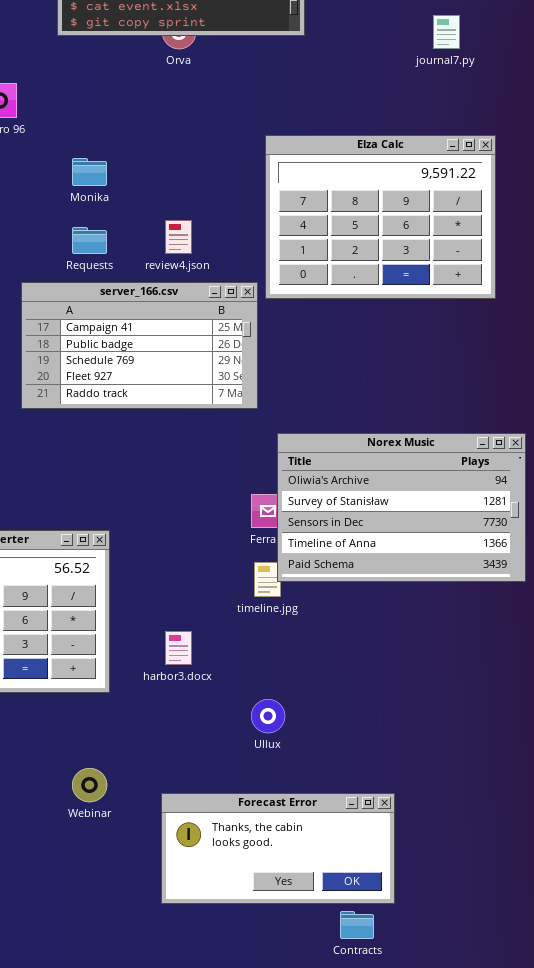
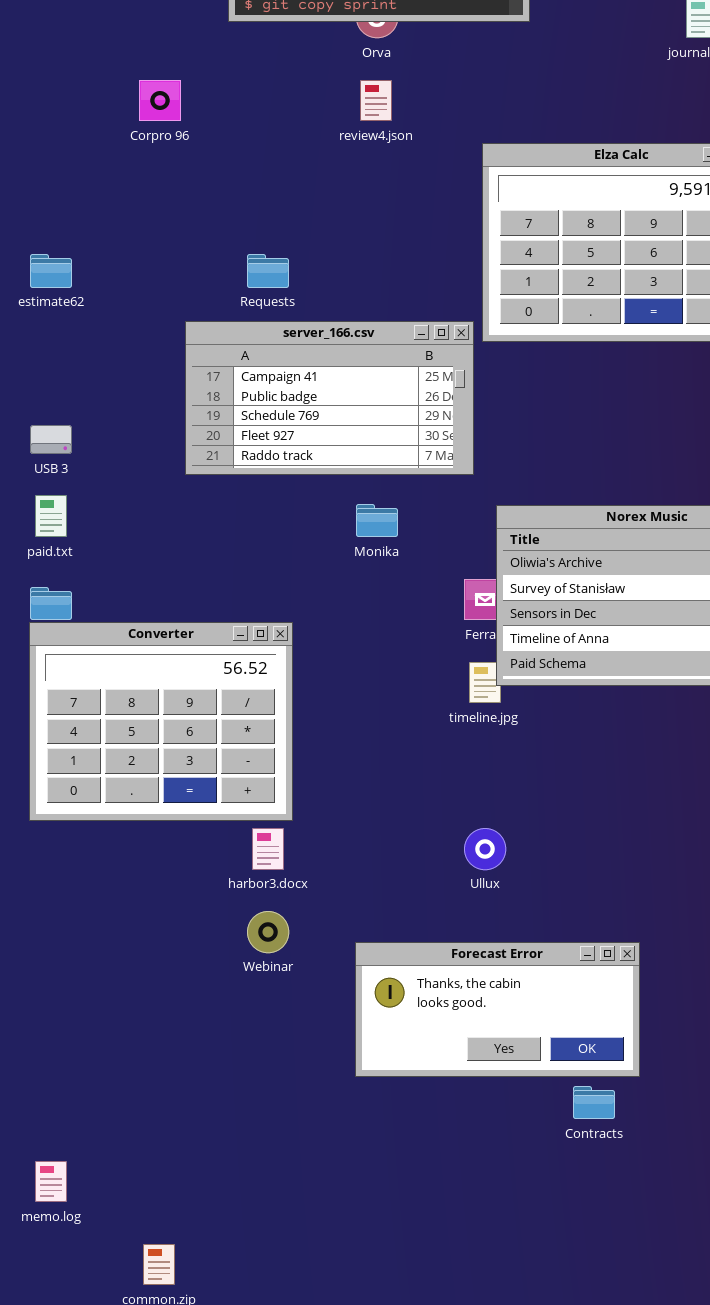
Monika: [72,158,107,186] -> [356,504,398,537], moved
review4.json: [165,220,192,254] -> [360,80,392,121], moved
harbor3.docx: [165,631,192,665] -> [252,828,284,870], moved

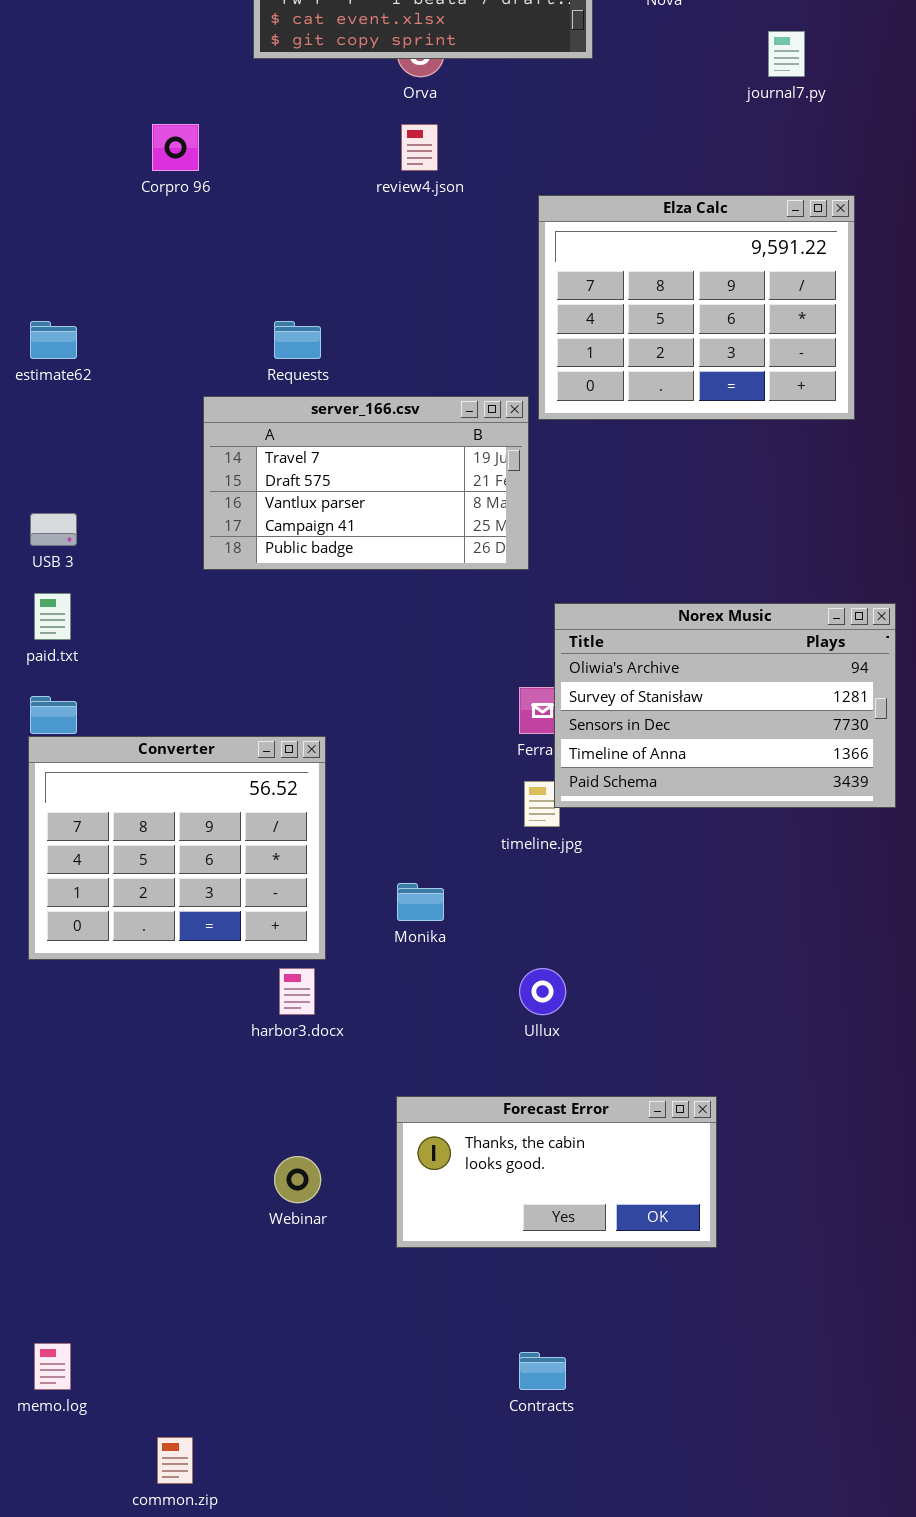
server_166.csv: [185,321,474,475] -> [203,396,529,570], scrolled up 3 rows
Monika: [356,504,398,537] -> [397,883,444,921], moved
Webinar: [247,911,289,953] -> [274,1156,321,1203], moved
Contracts: [573,1086,615,1119] -> [519,1352,566,1390], moved

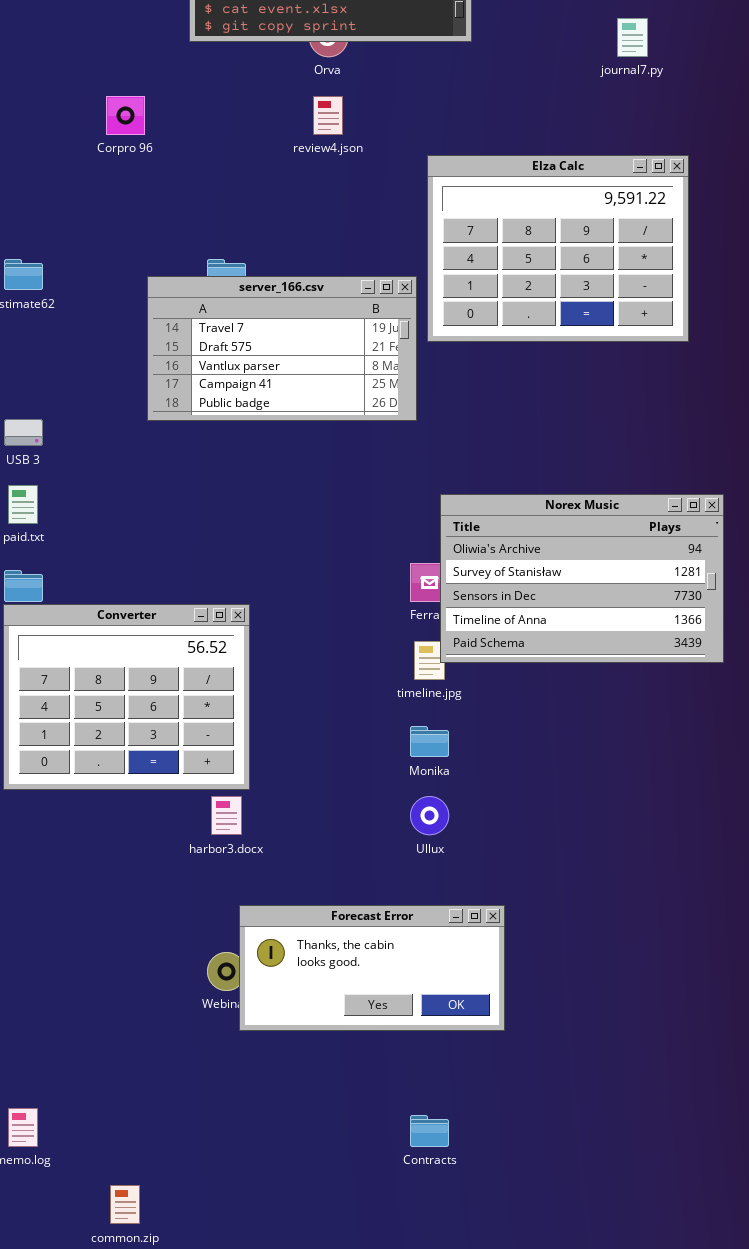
server_166.csv: [203,396,529,570] -> [147,276,417,421], moved
Monika: [397,883,444,921] -> [410,726,449,757], moved
Forecast Error: [396,1096,717,1248] -> [239,905,505,1031], moved

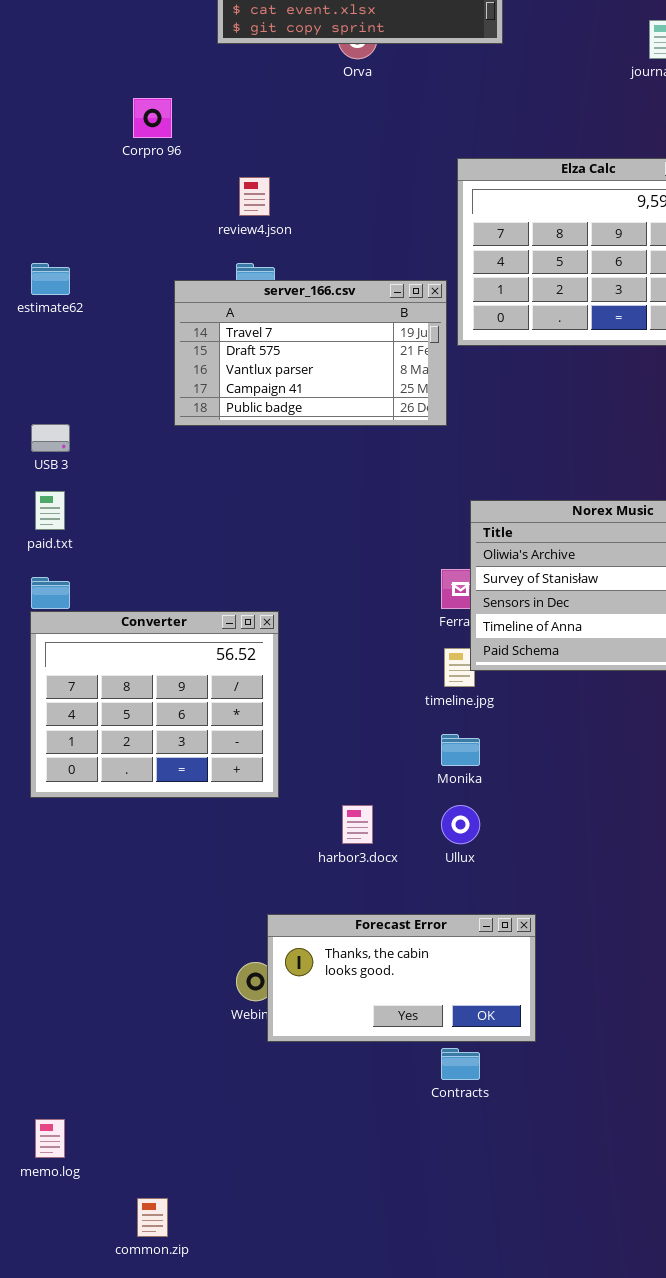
review4.json: [313,96,343,135] -> [239,177,270,216], moved
harbor3.docx: [211,796,242,835] -> [342,805,373,844], moved
Contracts: [410,1115,449,1147] -> [441,1048,480,1080], moved

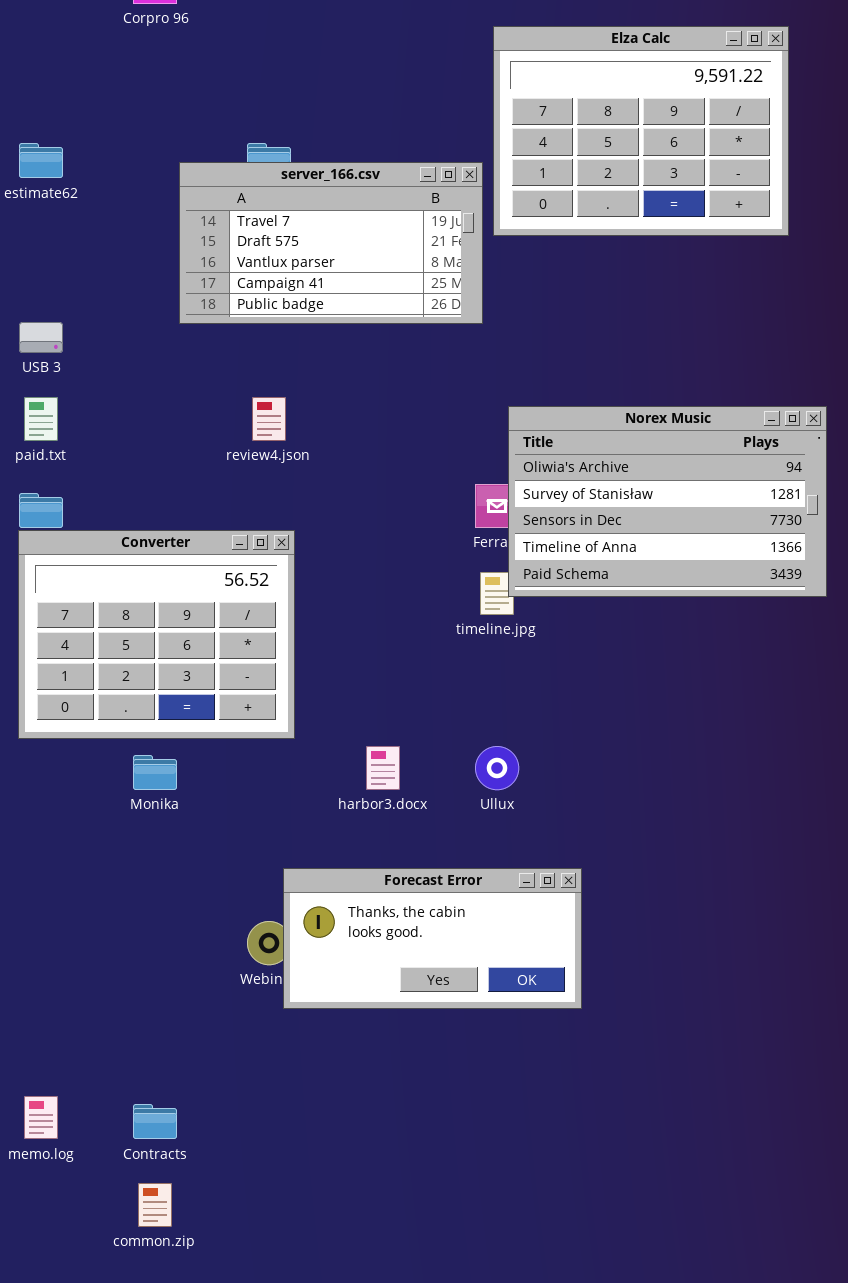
review4.json: [239,177,270,216] -> [252,397,286,441], moved
Monika: [441,734,480,766] -> [133,755,177,790], moved
Contracts: [441,1048,480,1080] -> [133,1104,177,1139], moved

